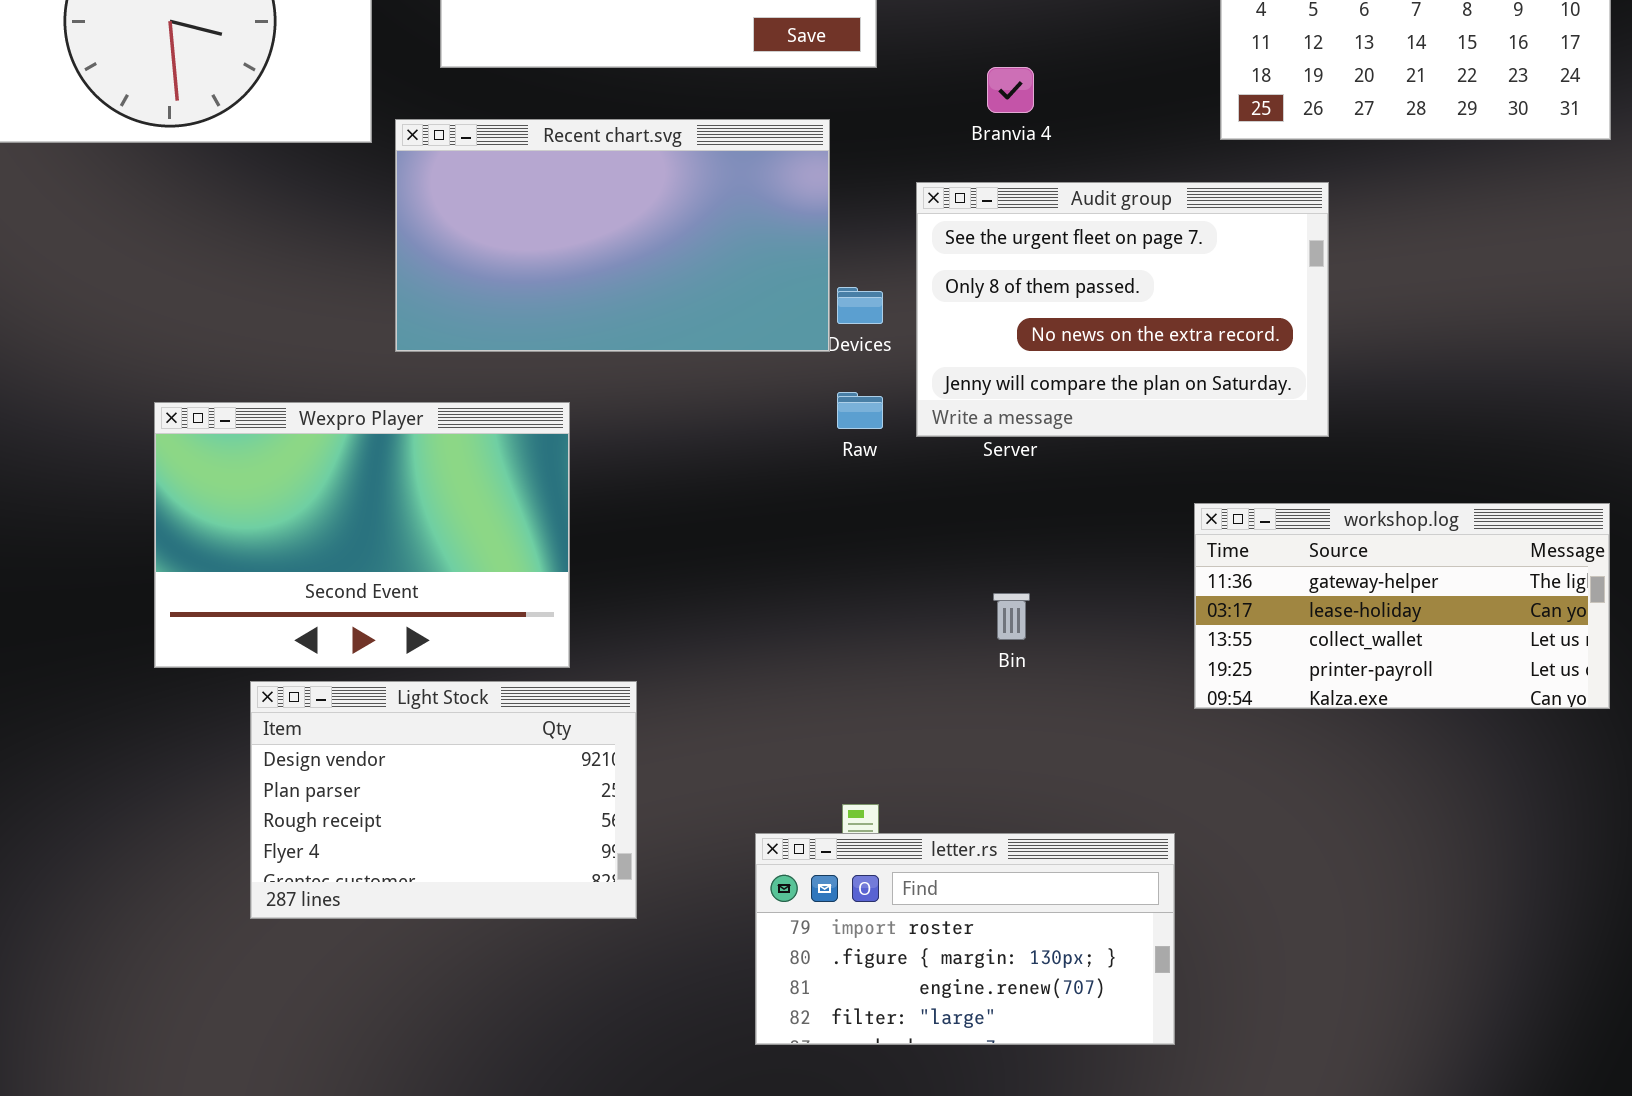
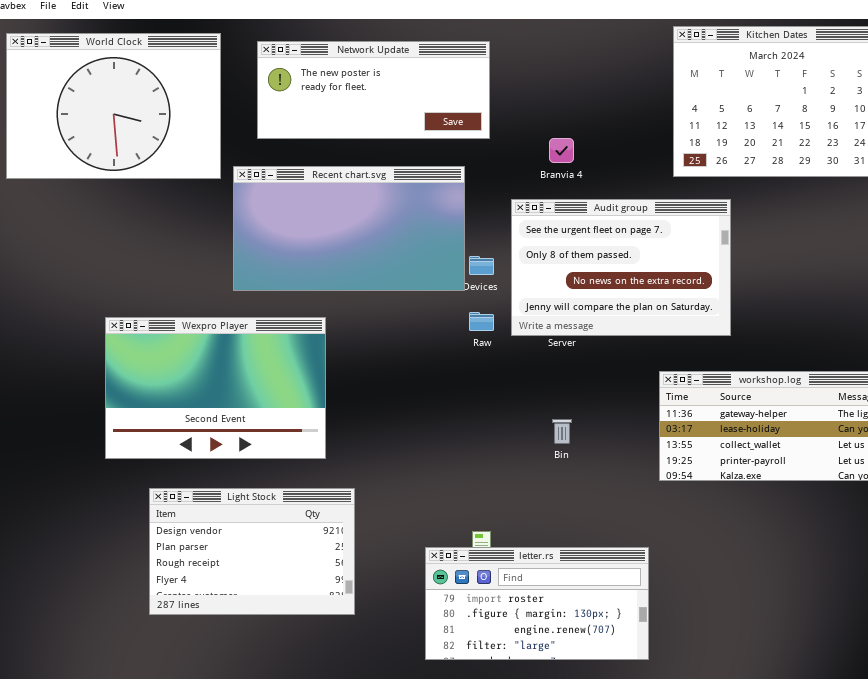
Light Stock: [250,681,637,919] -> [149,488,355,615], moved

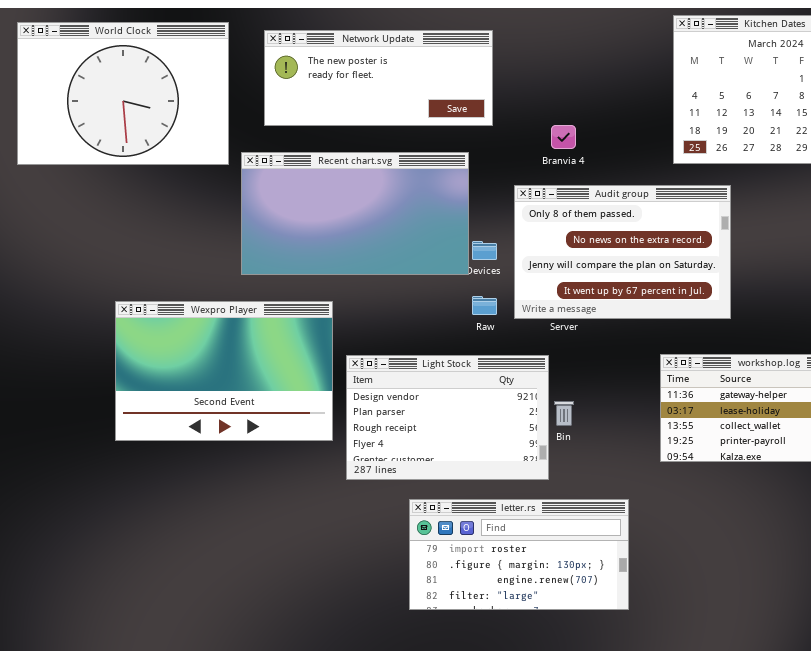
Audit group: [511,199,731,336] -> [514,185,731,319], scrolled down 1 row
Light Stock: [149,488,355,615] -> [346,355,549,480], moved
letter.rs: [425,547,649,660] -> [409,499,629,610], moved

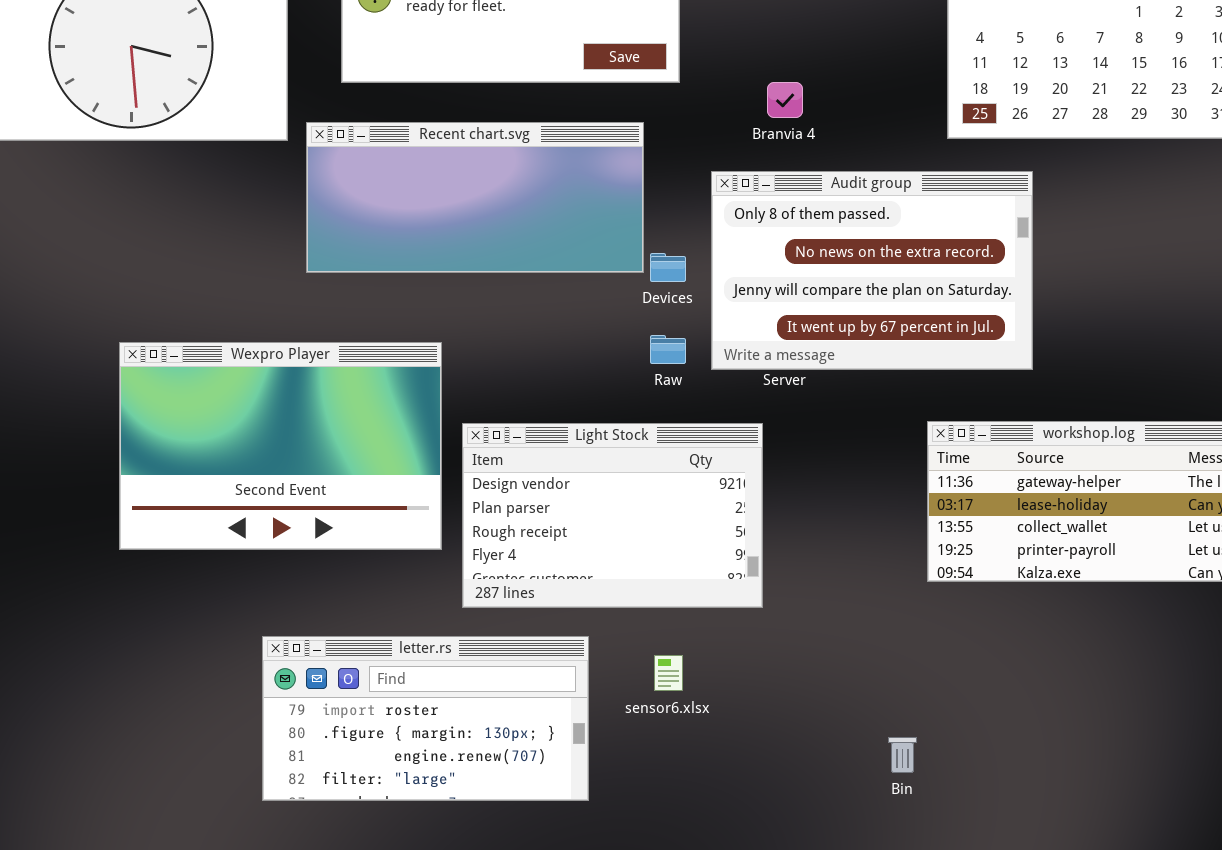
Recent chart.svg: [241,152,469,275] -> [306,122,644,273], resized
Bin: [554,401,574,426] -> [888,737,917,773], moved
letter.rs: [409,499,629,610] -> [262,636,589,801], moved

